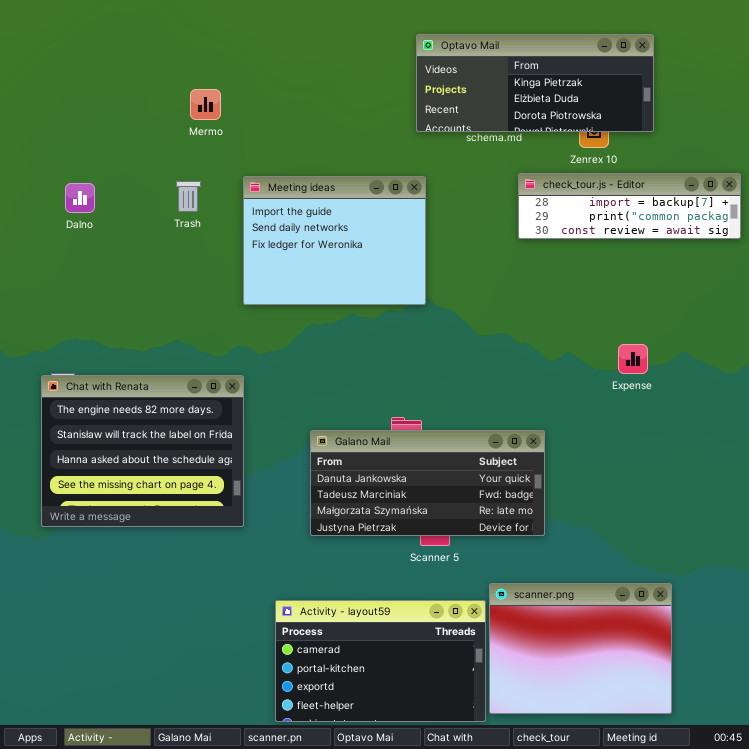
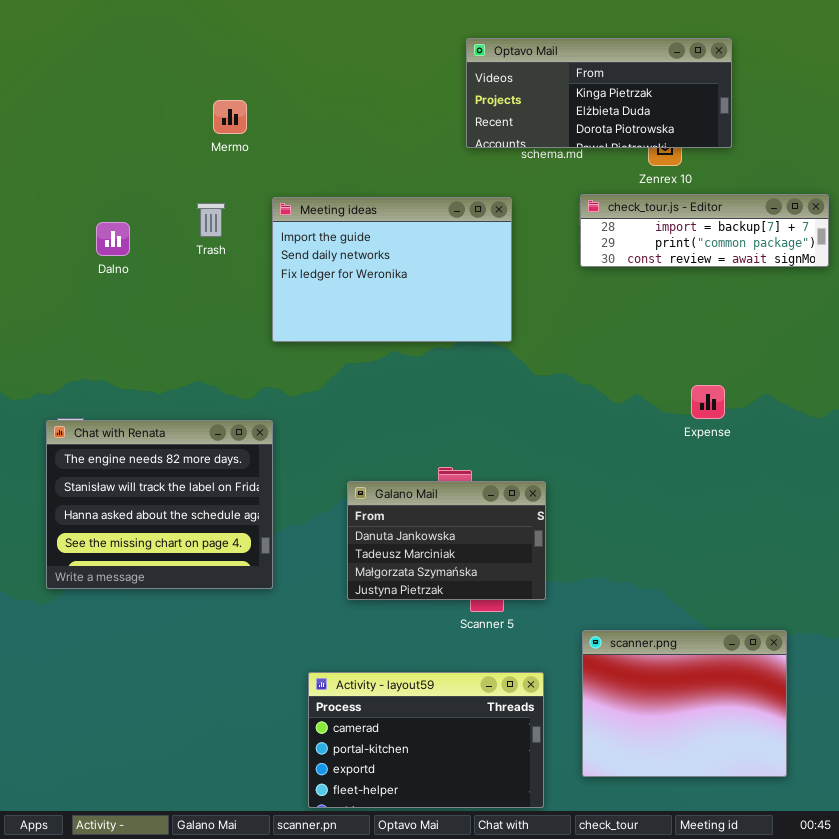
Meeting ideas: [243,176,426,305] -> [272,197,512,342], resized
Dalno: [65,183,95,213] -> [96,222,130,256], moved
Galano Mail: [310,430,545,536] -> [347,481,546,600], resized
scanner.png: [489,583,672,714] -> [582,630,787,777], moved

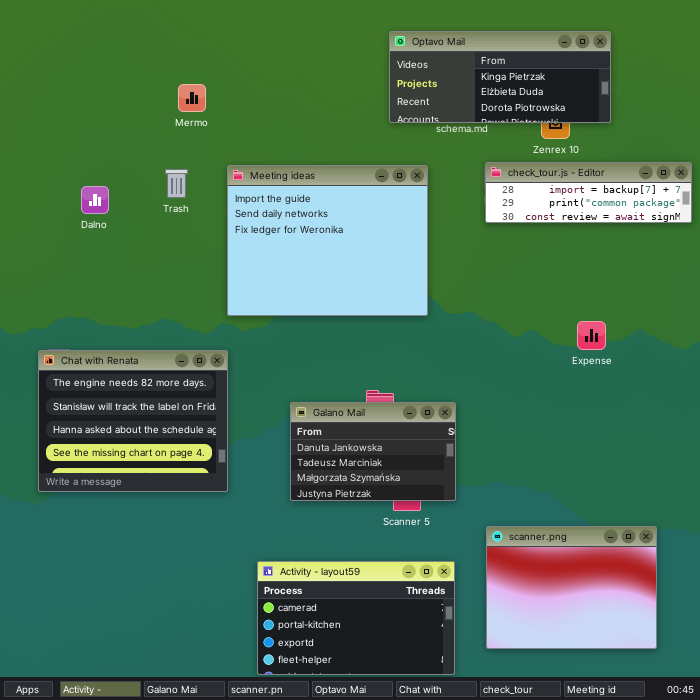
Meeting ideas: [272,197,512,342] -> [227,165,428,316], resized

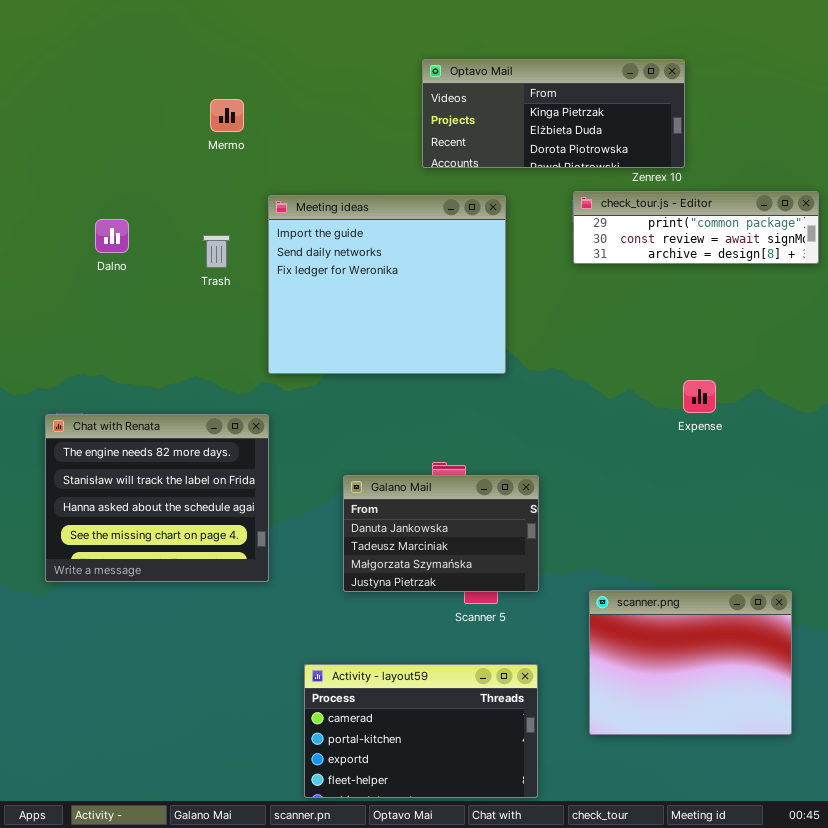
Optavo Mail: [389,31,611,123] -> [422,59,685,168], moved
check_tour.js - Editor: [485,162,692,223] -> [573,191,819,264], scrolled down 1 row
Trash: [165,169,188,198] -> [203,235,230,268], moved
scanner.png: [486,526,657,649] -> [589,590,792,735], moved

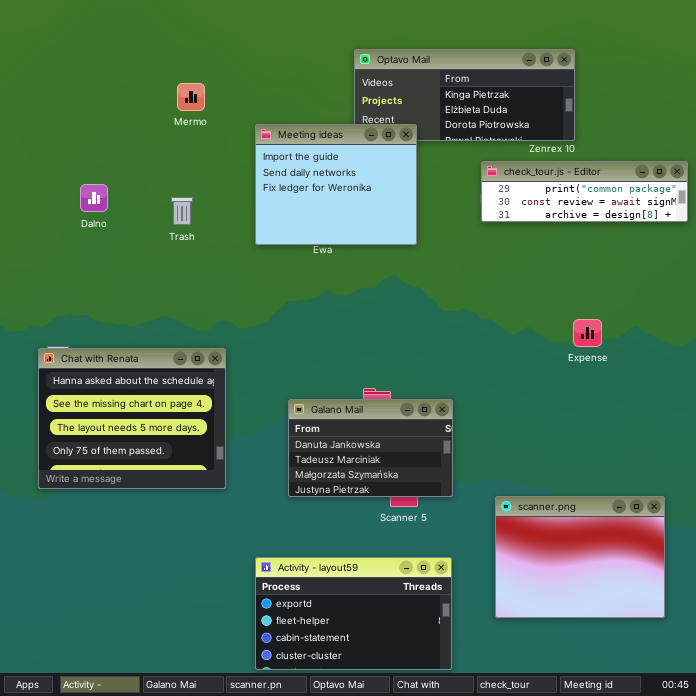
Meeting ideas: [268,195,506,374] -> [255,124,417,245], moved, resized
Chat with Renata: [45,414,269,582] -> [38,348,226,489], scrolled down 2 rows
Activity - layout59: [304,664,538,798] -> [255,557,452,670], scrolled down 2 rows

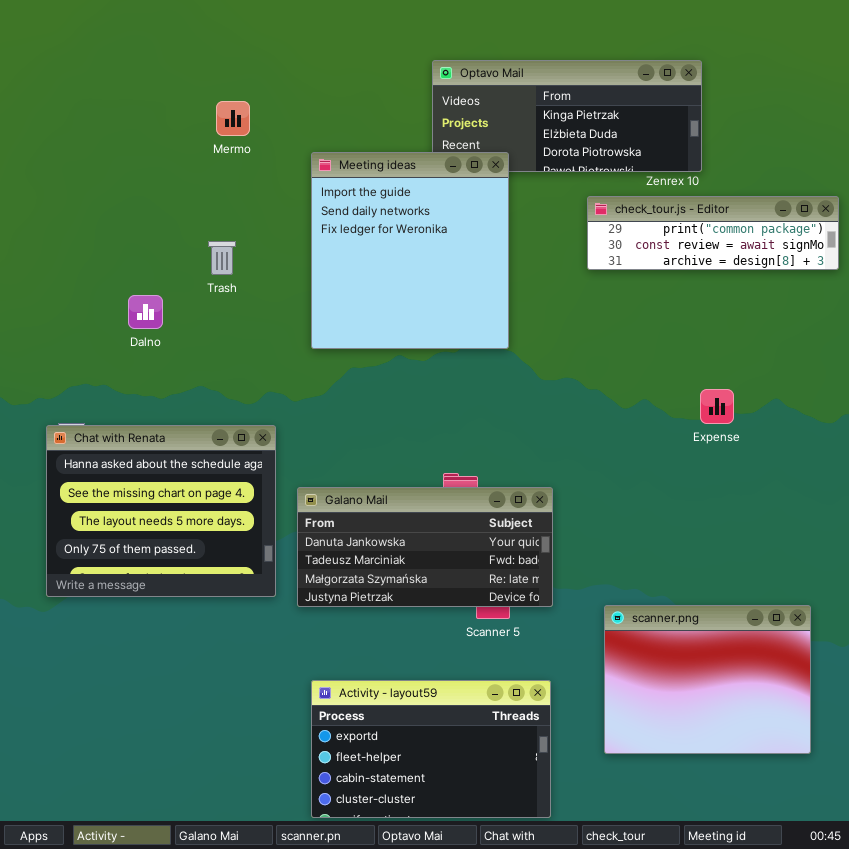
Meeting ideas: [255,124,417,245] -> [311,152,509,349], resized
Dalno: [80,184,108,212] -> [128,295,163,329], moved
Galano Mail: [288,399,453,497] -> [297,487,553,607], resized

